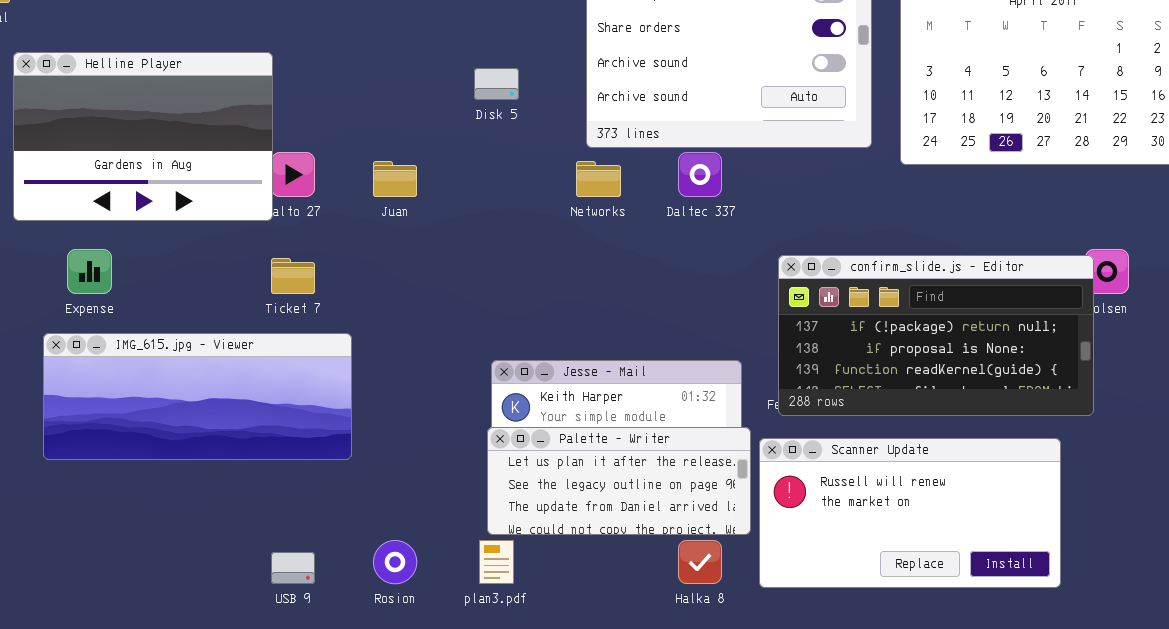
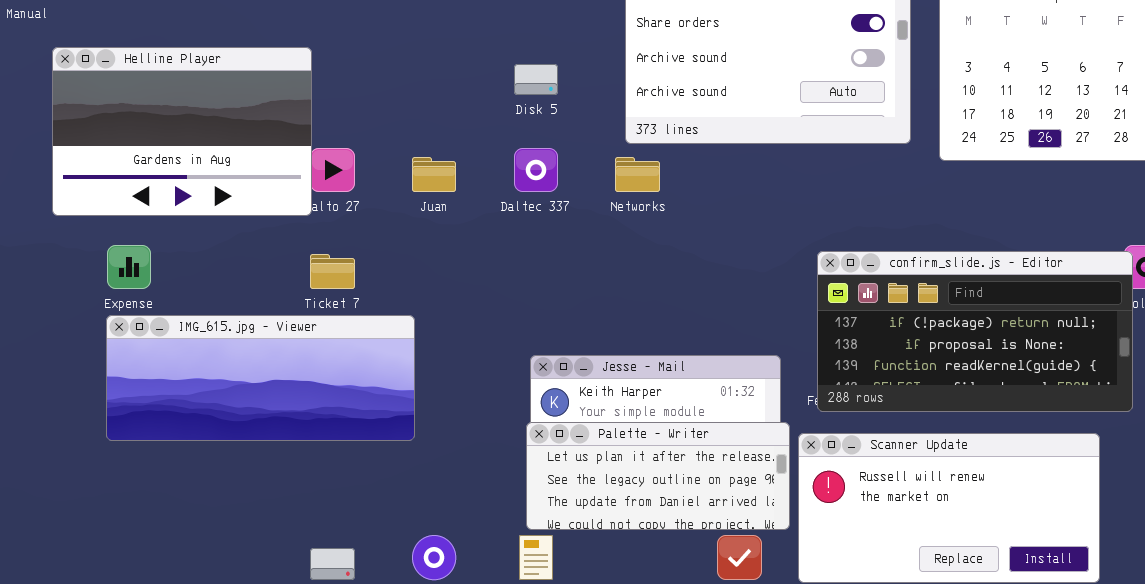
Daltec 337: [678,152,722,197] -> [514,148,558,192], moved
IMG_615.jpg - Viewer: [43,333,352,460] -> [106,315,415,441], moved

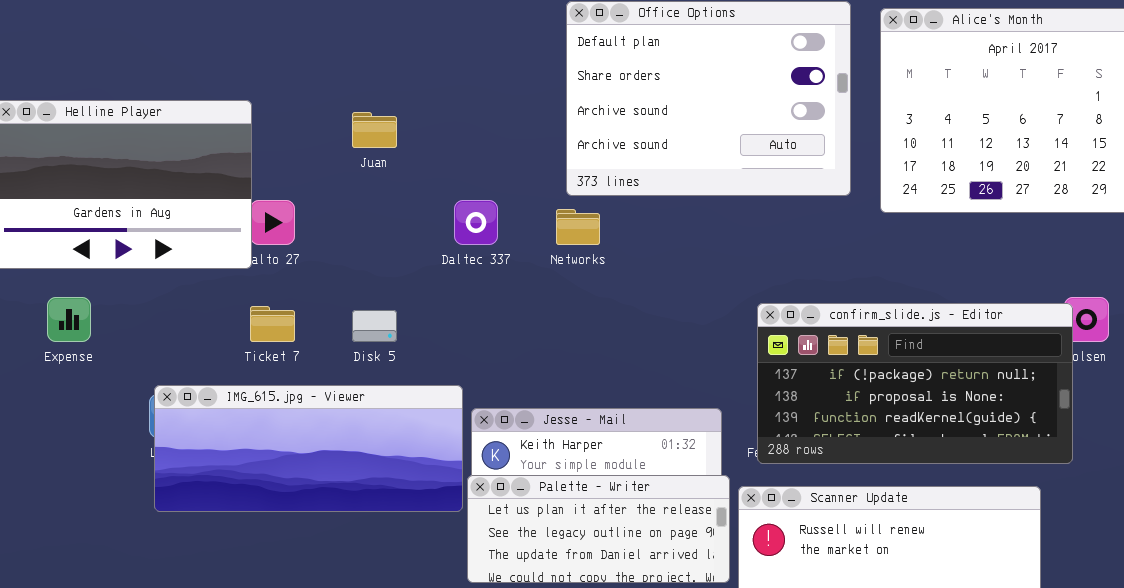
Disk 5: [514,64,558,95] -> [352,310,397,342], moved
Juan: [412,157,456,192] -> [352,112,397,148], moved
IMG_615.jpg - Viewer: [106,315,415,441] -> [154,385,463,512], moved

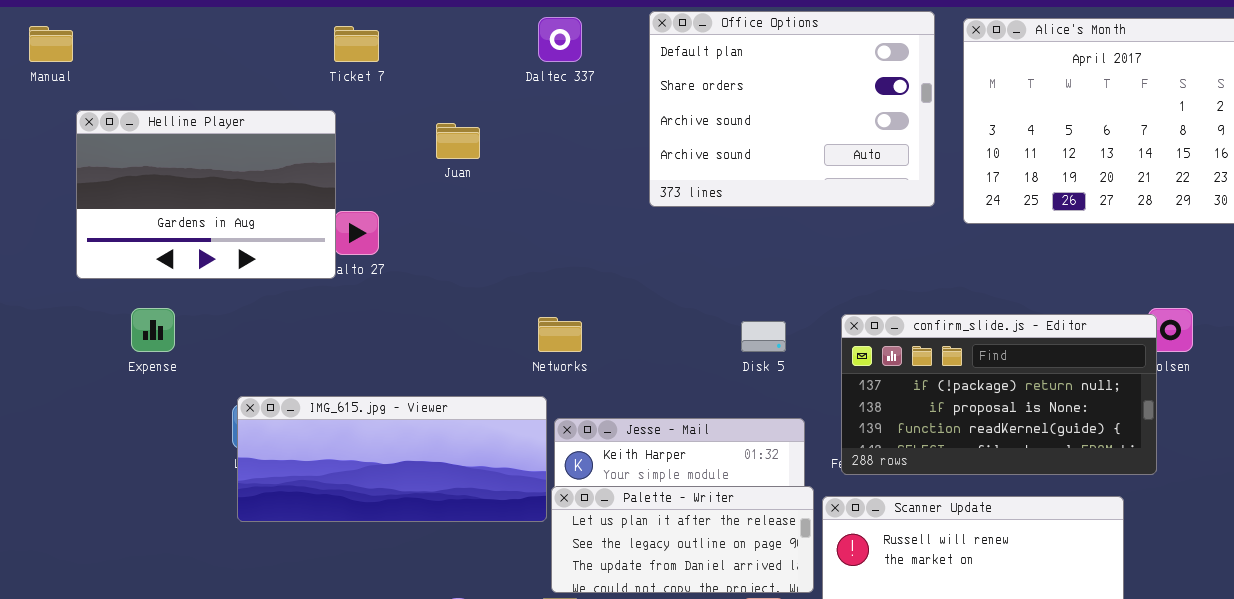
Daltec 337: [454,200,498,245] -> [538,17,582,62], moved
Networks: [556,209,600,245] -> [538,317,582,352], moved
Ticket 7: [250,306,295,342] -> [334,26,379,62], moved
Disk 5: [352,310,397,342] -> [741,321,786,352], moved

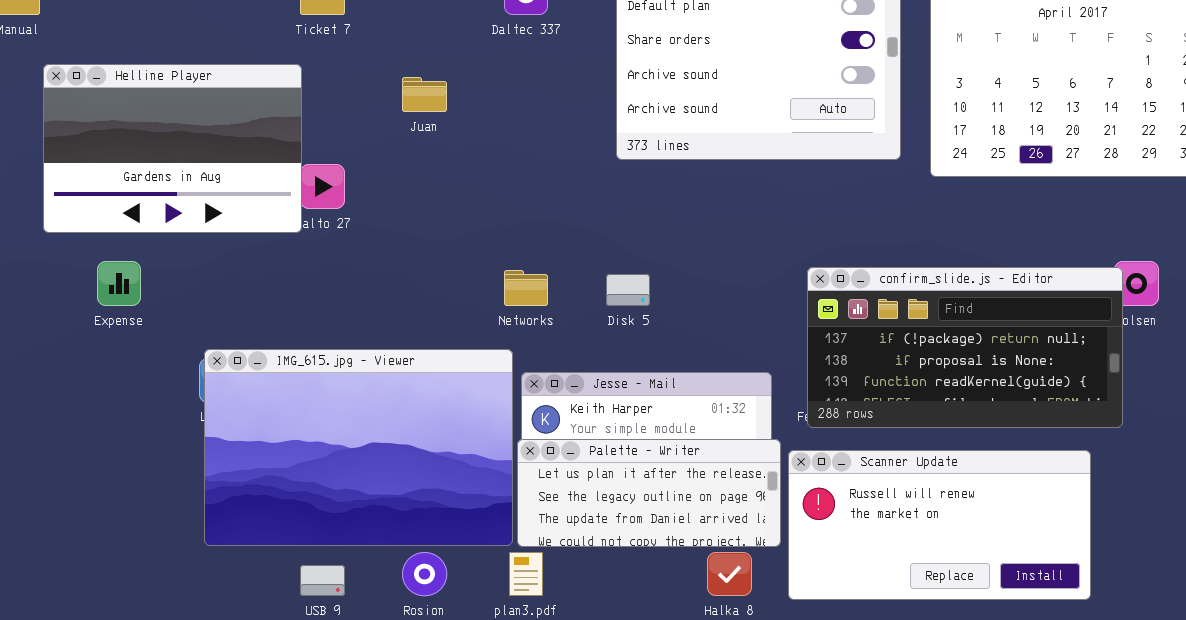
Disk 5: [741,321,786,352] -> [606,274,650,306], moved
IMG_615.jpg - Viewer: [237,396,547,522] -> [204,349,513,546], resized

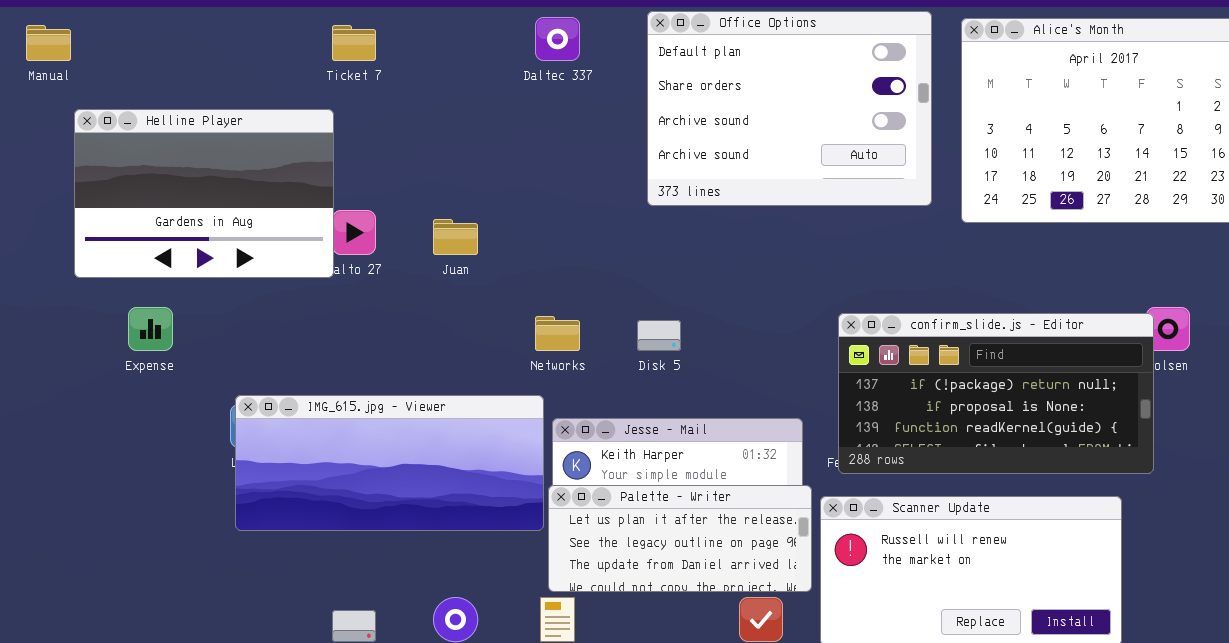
Juan: [402,77,447,112] -> [433,219,478,255], moved
IMG_615.jpg - Viewer: [204,349,513,546] -> [235,395,544,531], resized

